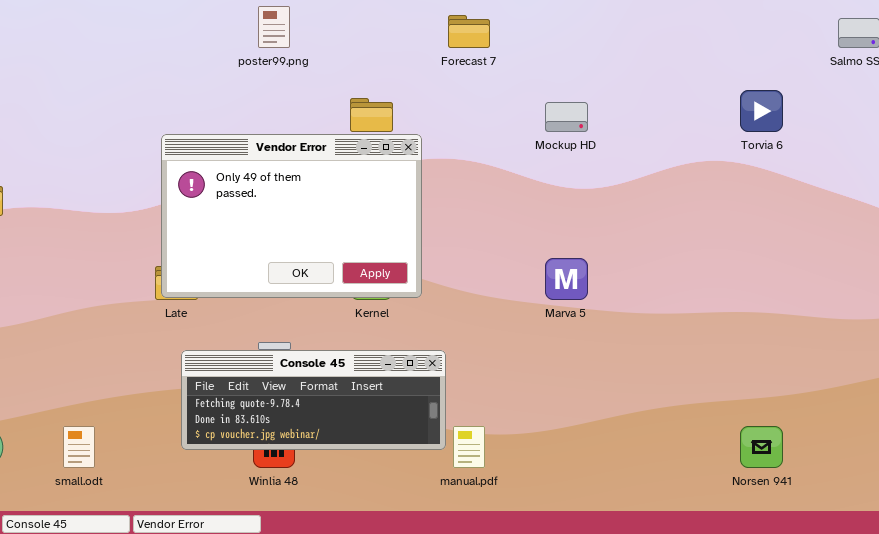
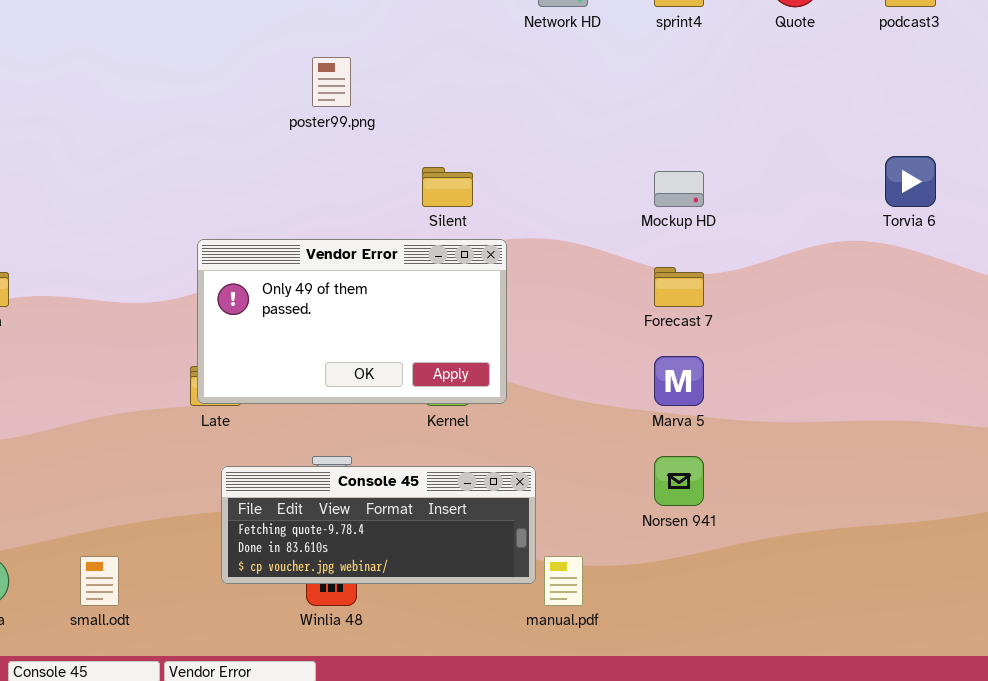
Forecast 7: [448,15,490,48] -> [654,267,704,307], moved
Vendor Error: [161,134,422,298] -> [197,239,507,404], resized
Norsen 941: [740,426,783,468] -> [654,456,704,506], moved

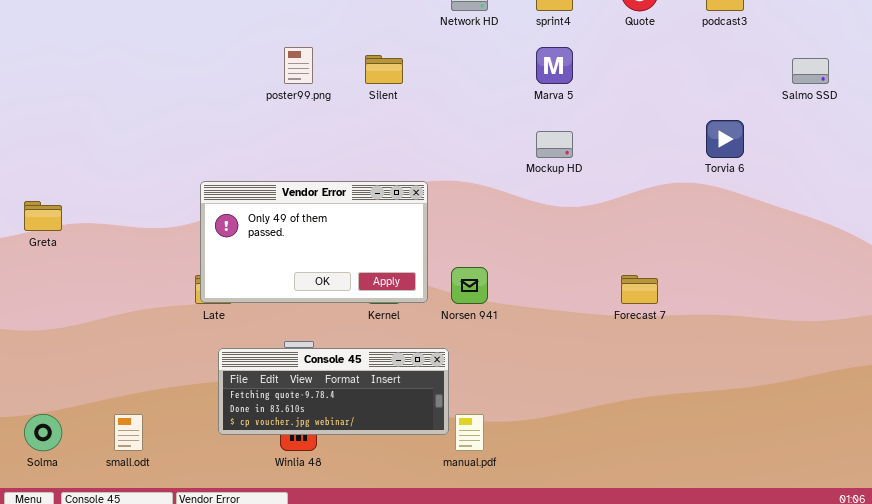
Silent: [422,167,473,207] -> [365,55,403,84], moved
Forecast 7: [654,267,704,307] -> [621,275,658,304], moved
Marva 5: [654,356,704,406] -> [536,47,573,84], moved
Norsen 941: [654,456,704,506] -> [451,267,488,304], moved

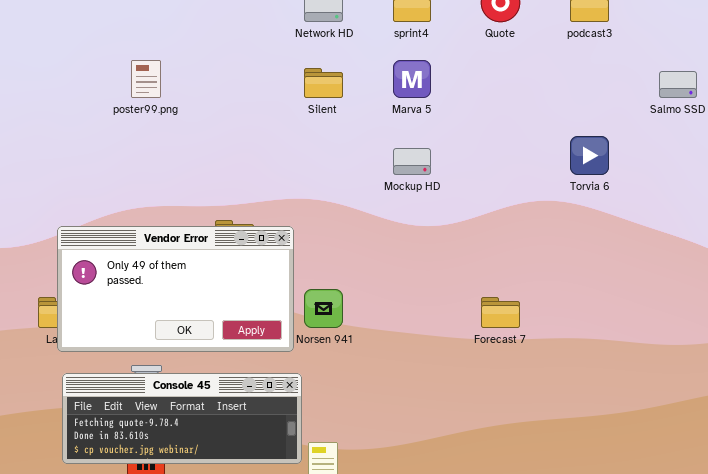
Silent: [365,55,403,84] -> [304,68,343,98], moved
Vendor Error: [200,181,428,303] -> [57,226,294,352], moved

